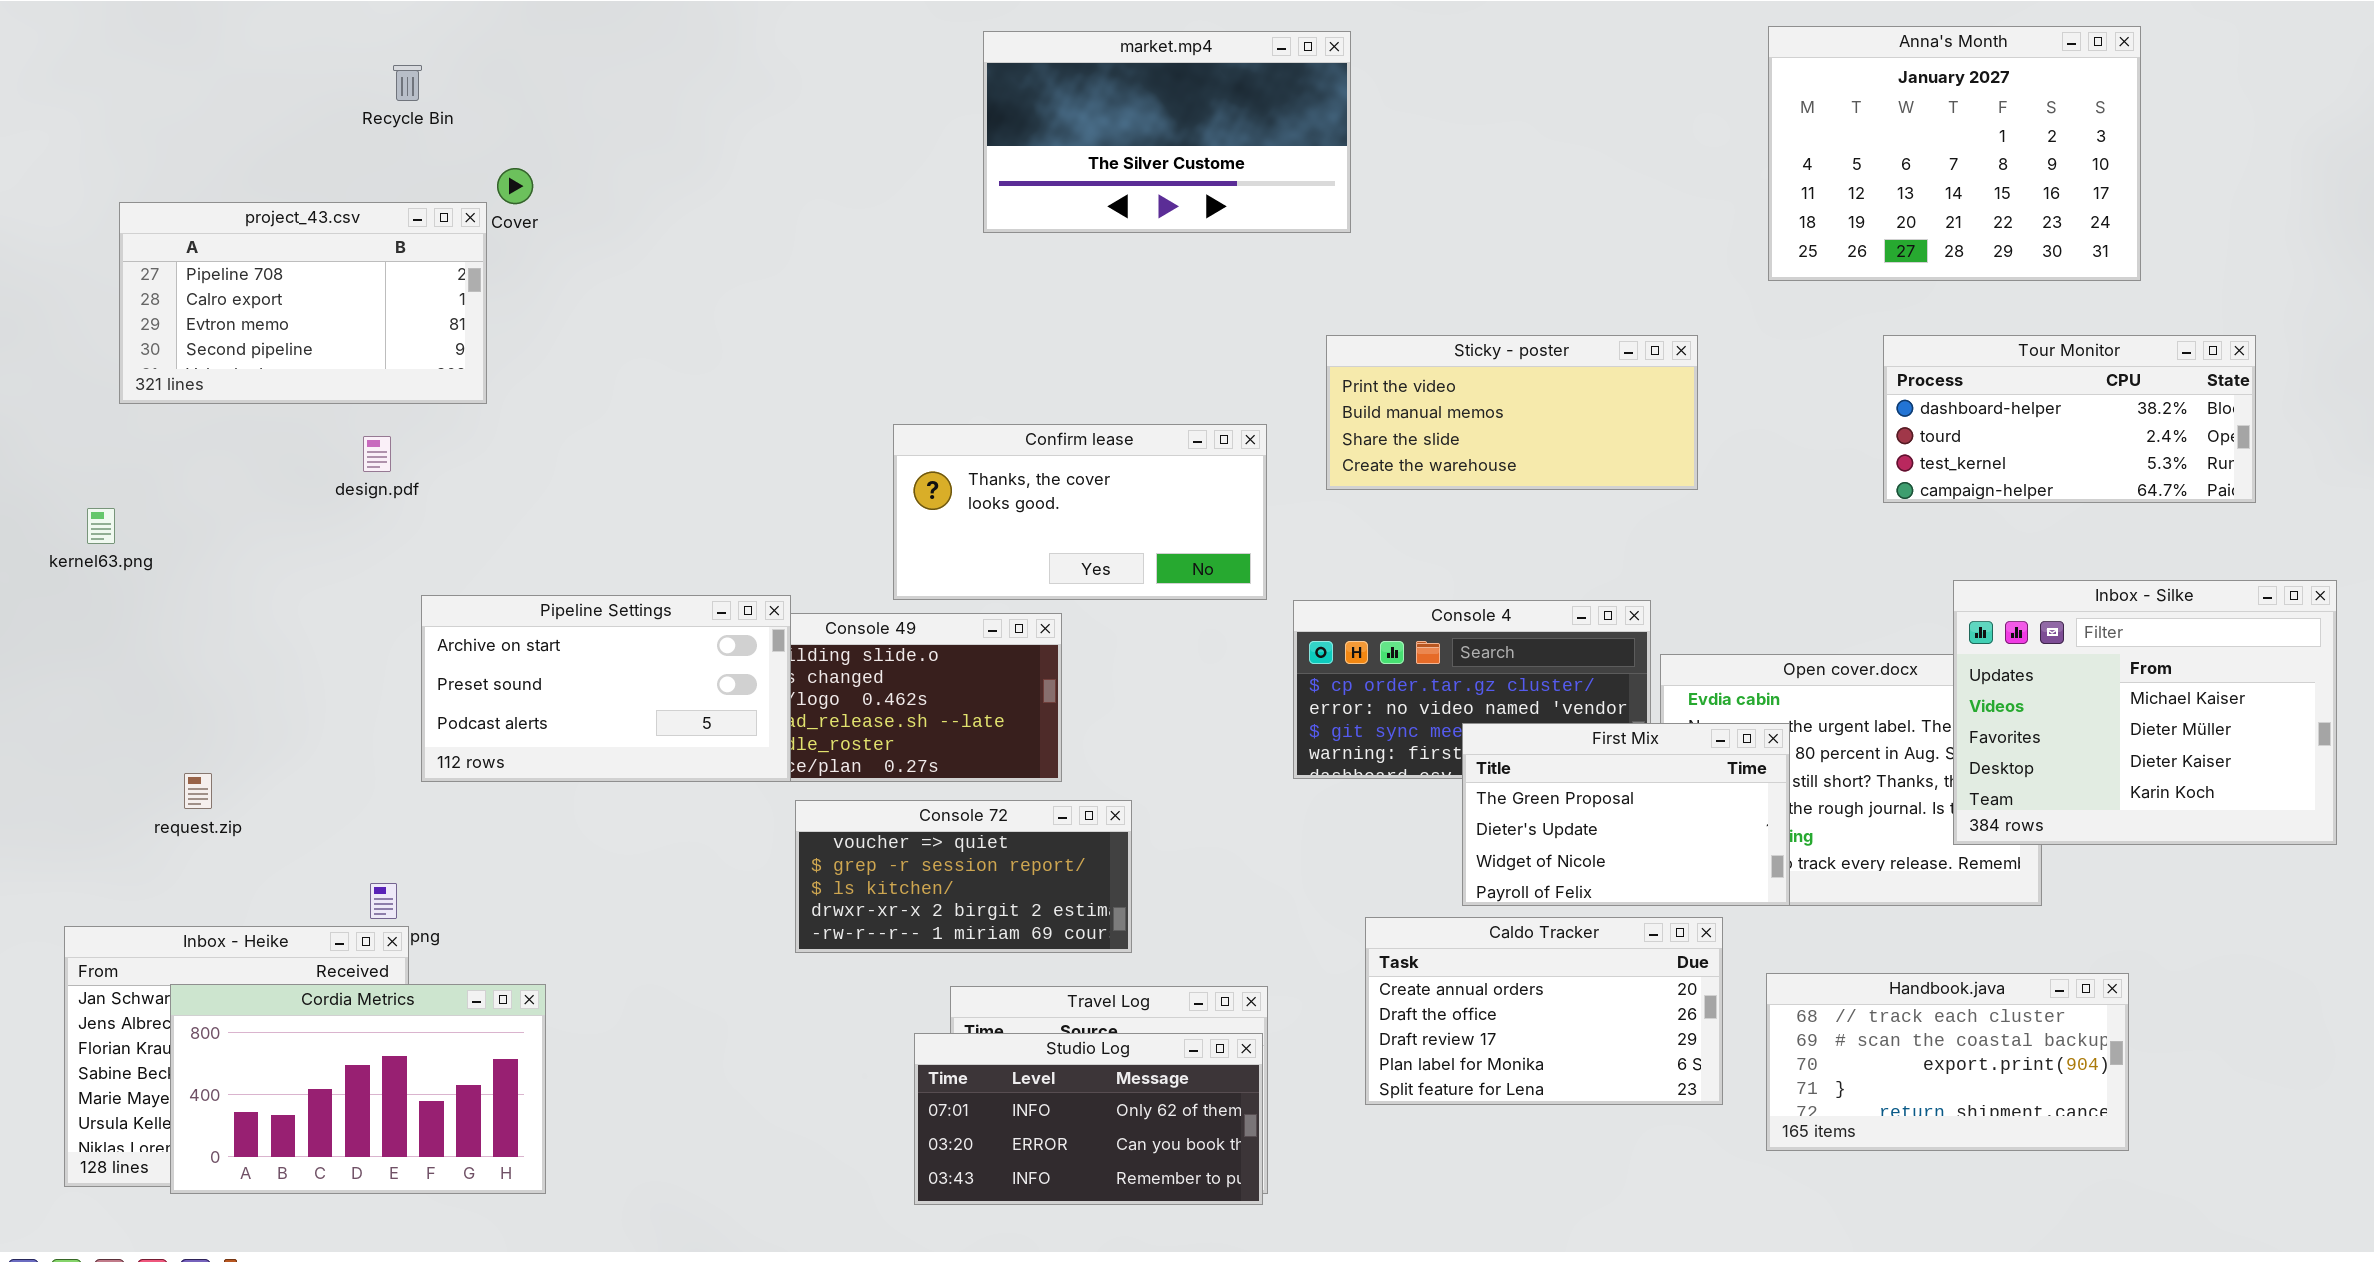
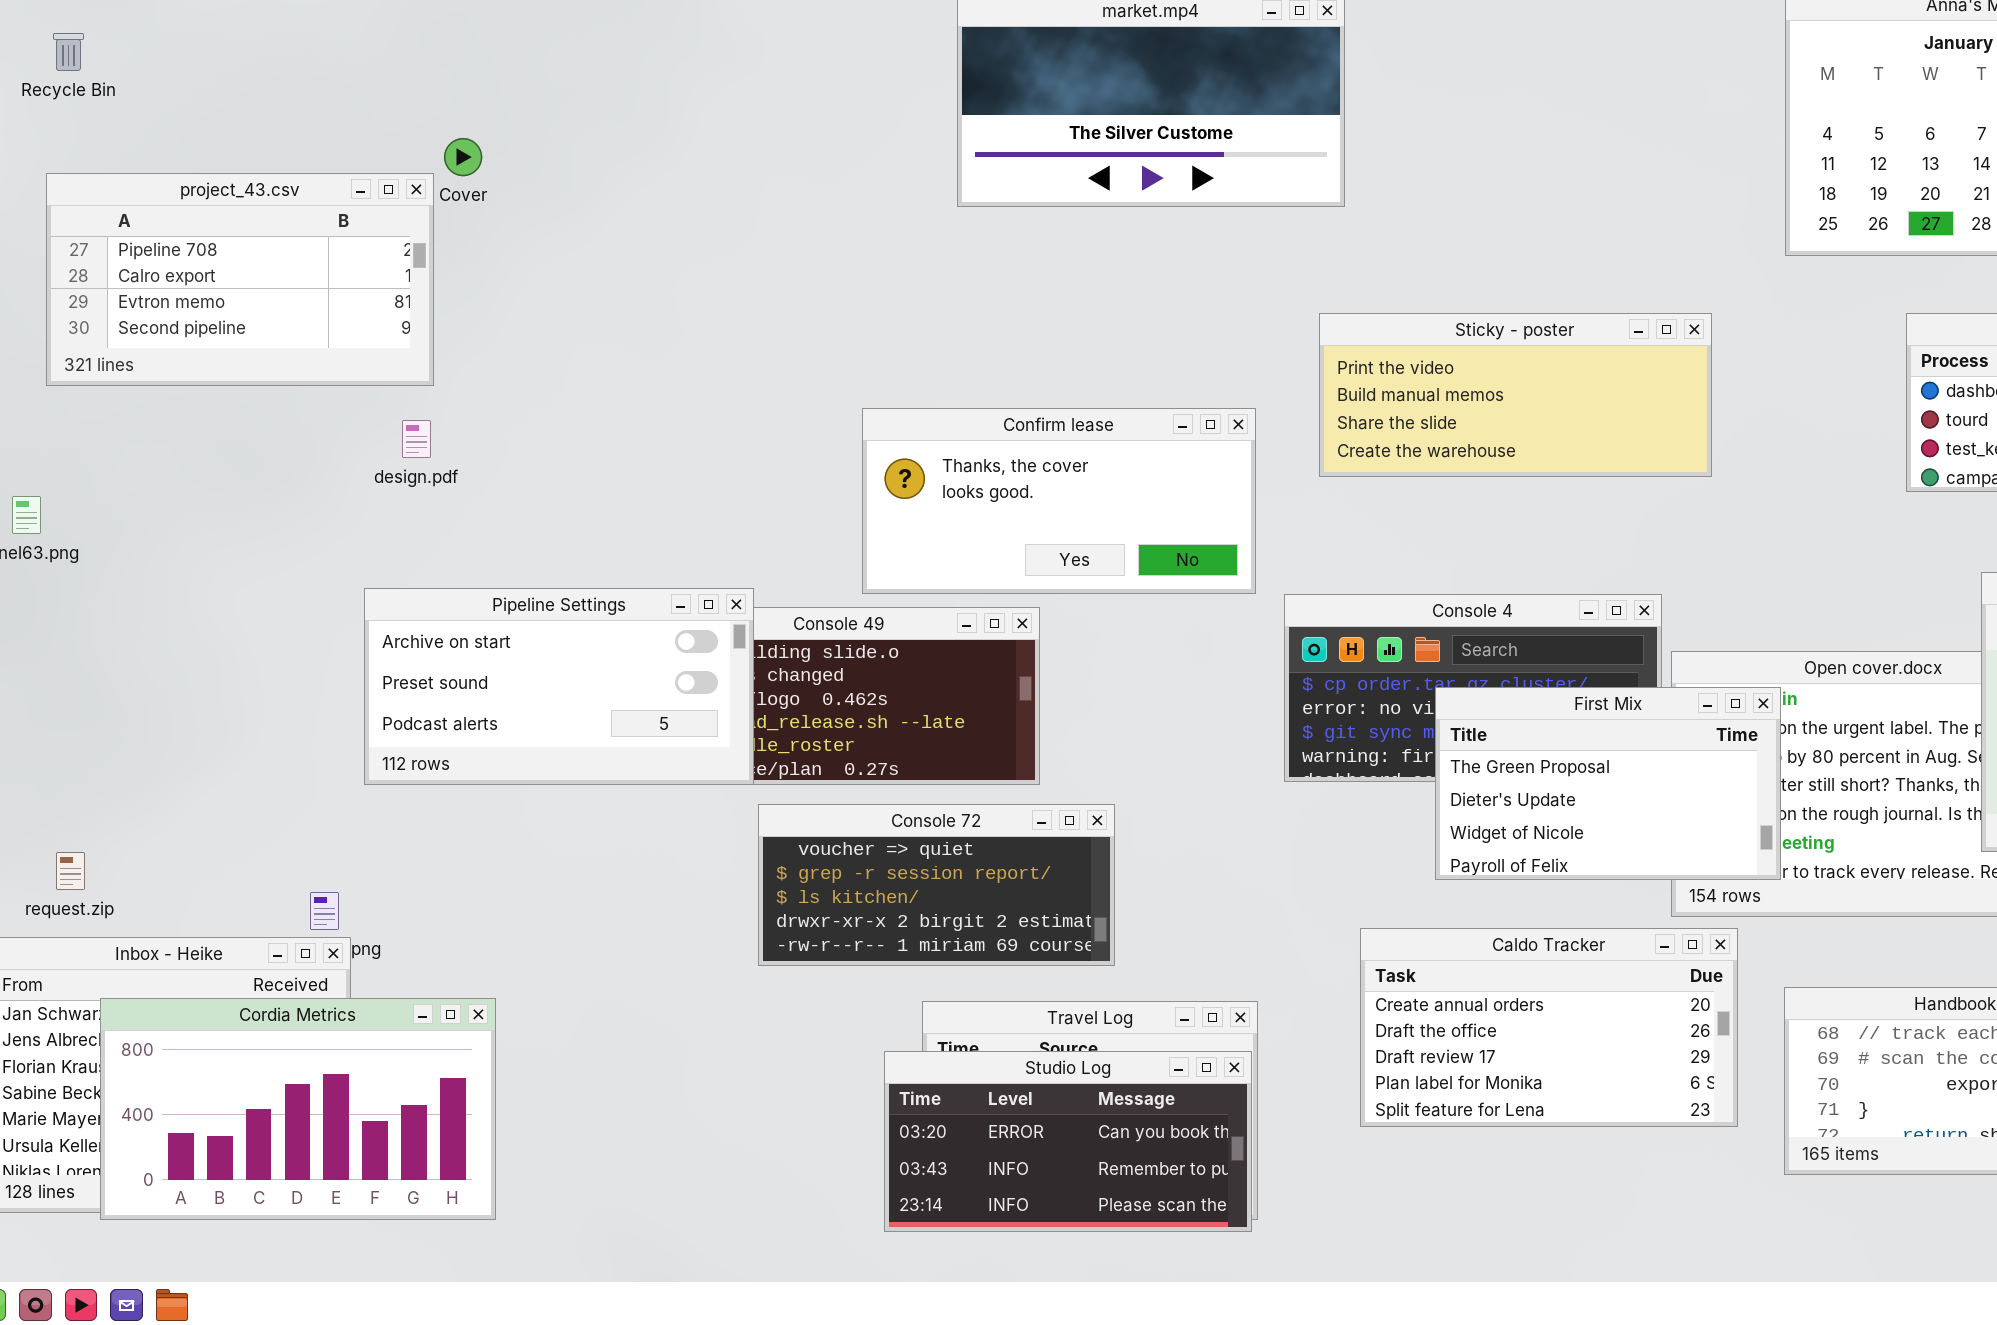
Recycle Bin: [393,65,422,101] -> [53,33,84,71], moved
design.pdf: [363,436,391,472] -> [402,420,431,458], moved
First Mix: [1462,723,1790,906] -> [1435,687,1781,880], moved
request.zip: [184,773,212,809] -> [56,852,85,890], moved
Studio Log: [914,1033,1263,1205] -> [884,1051,1252,1232], scrolled down 1 row

